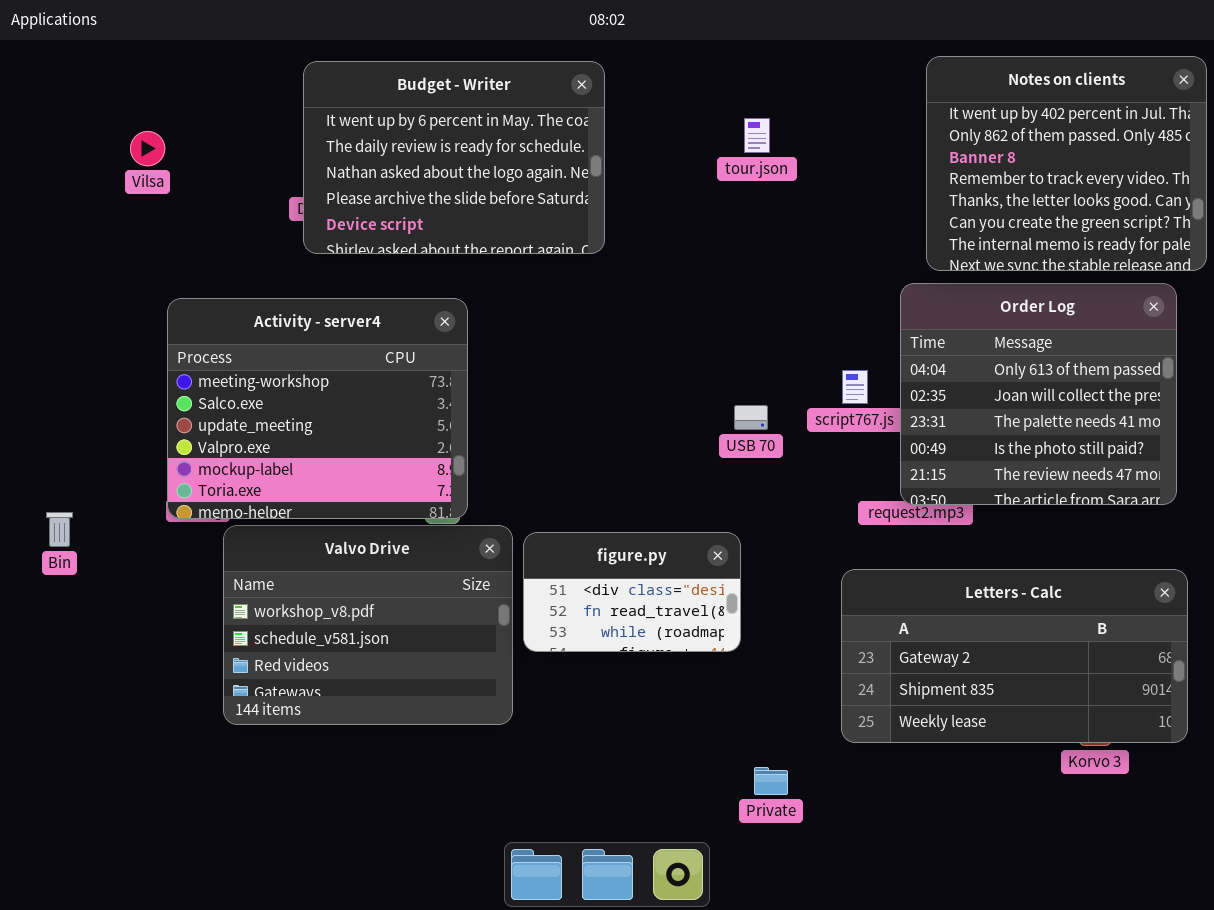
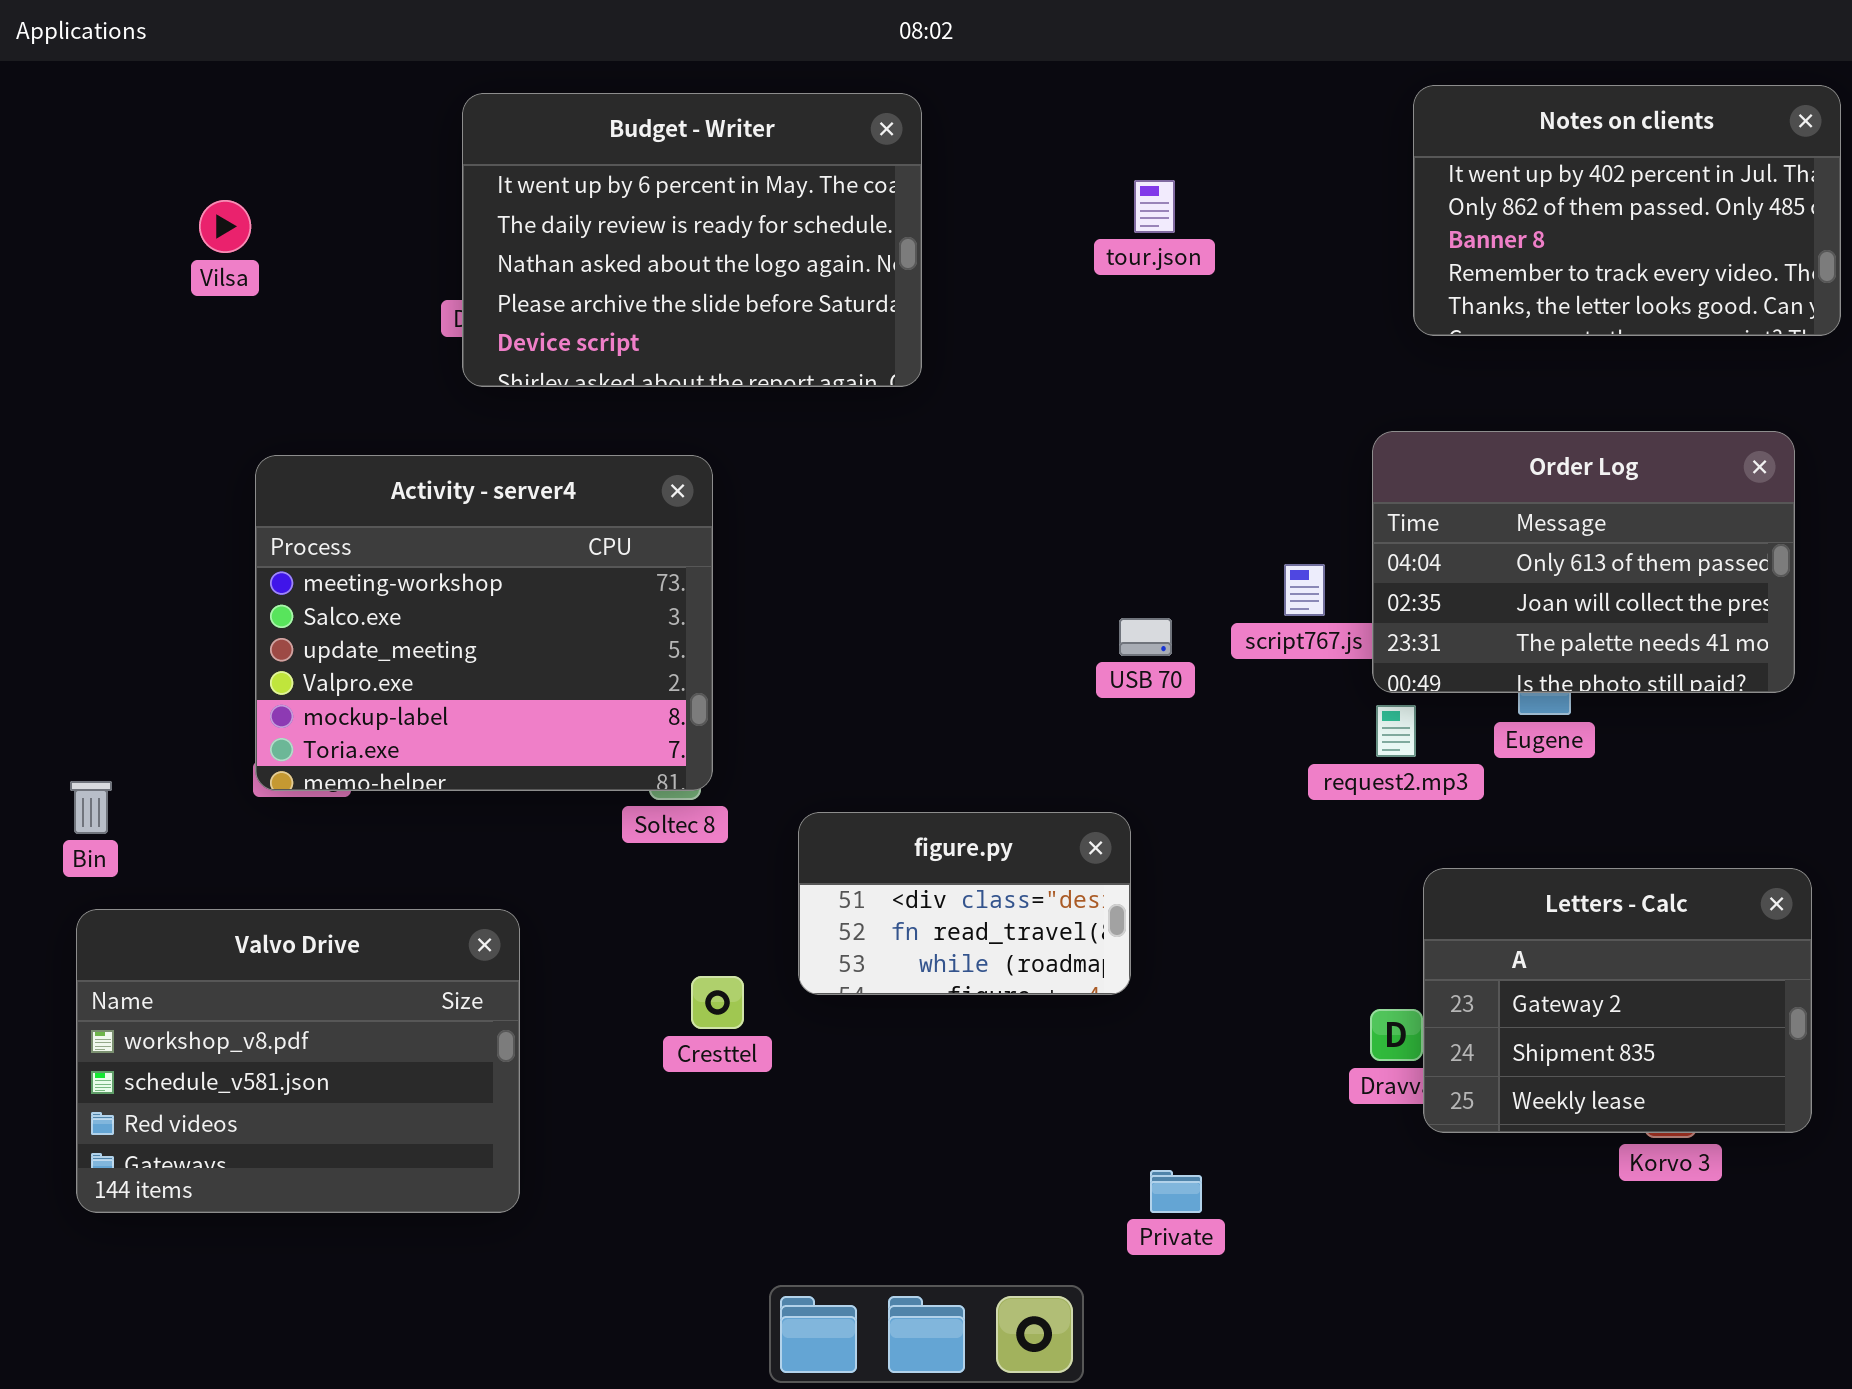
Notes on clients: [926,56,1207,271] -> [1413,85,1841,336], resized
Order Log: [900,283,1177,505] -> [1372,431,1795,693], resized
Valvo Drive: [223,525,513,725] -> [76,909,520,1213], moved
Letters - Calc: [841,569,1188,743] -> [1423,868,1812,1133], resized

